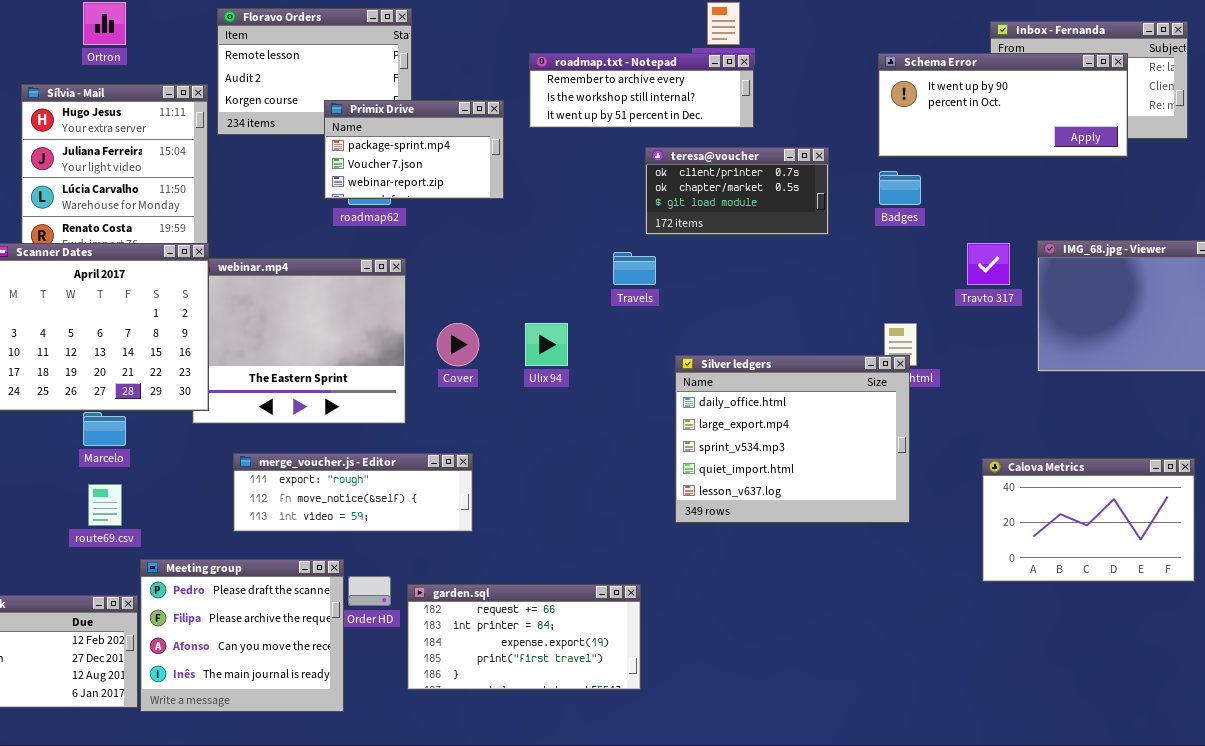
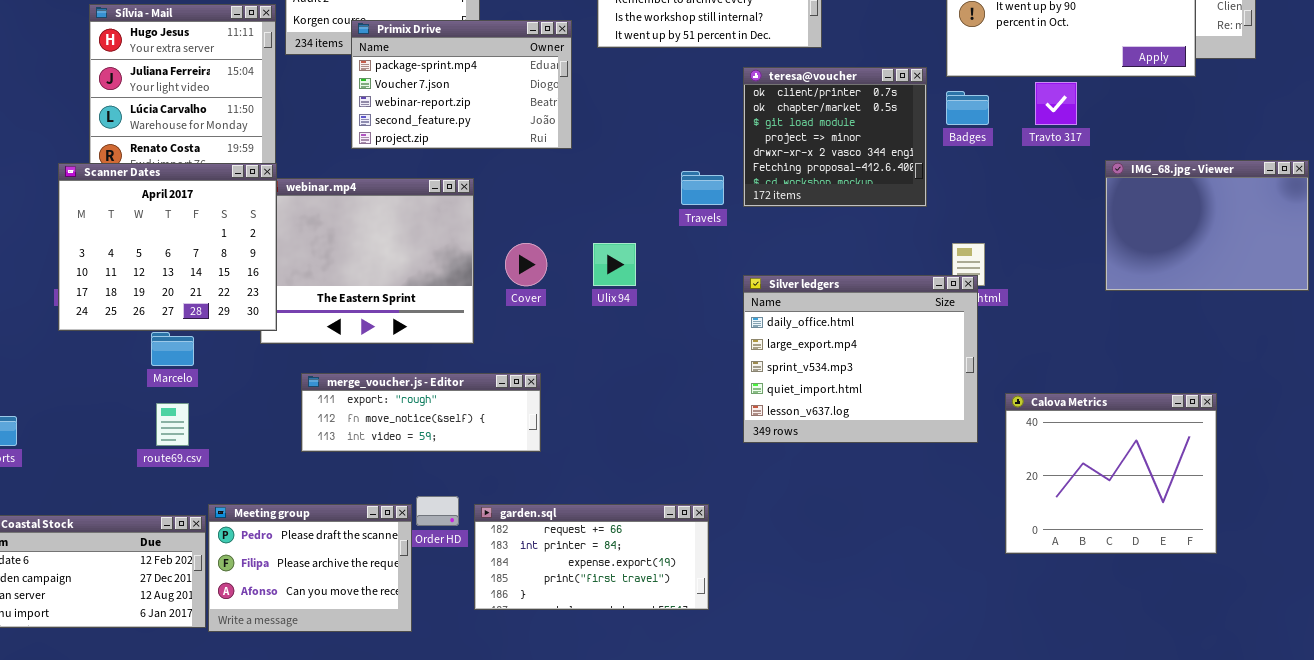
Primix Drive: [324,100,504,199] -> [351,20,572,149], resized
teresa@voucher: [645,147,829,235] -> [743,67,927,207], moved, resized
Travto 317: [967,243,1010,285] -> [1035,82,1077,125], moved
Calova Metrics: [982,458,1195,582] -> [1005,393,1217,554], moved, resized
Meeting group: [140,559,344,712] -> [208,504,412,632], resized

